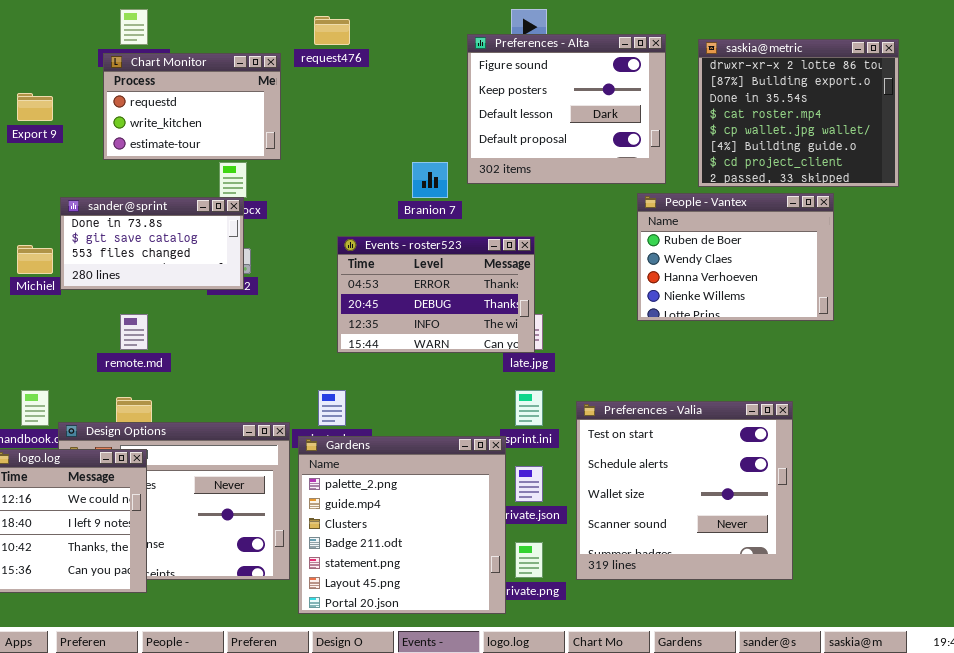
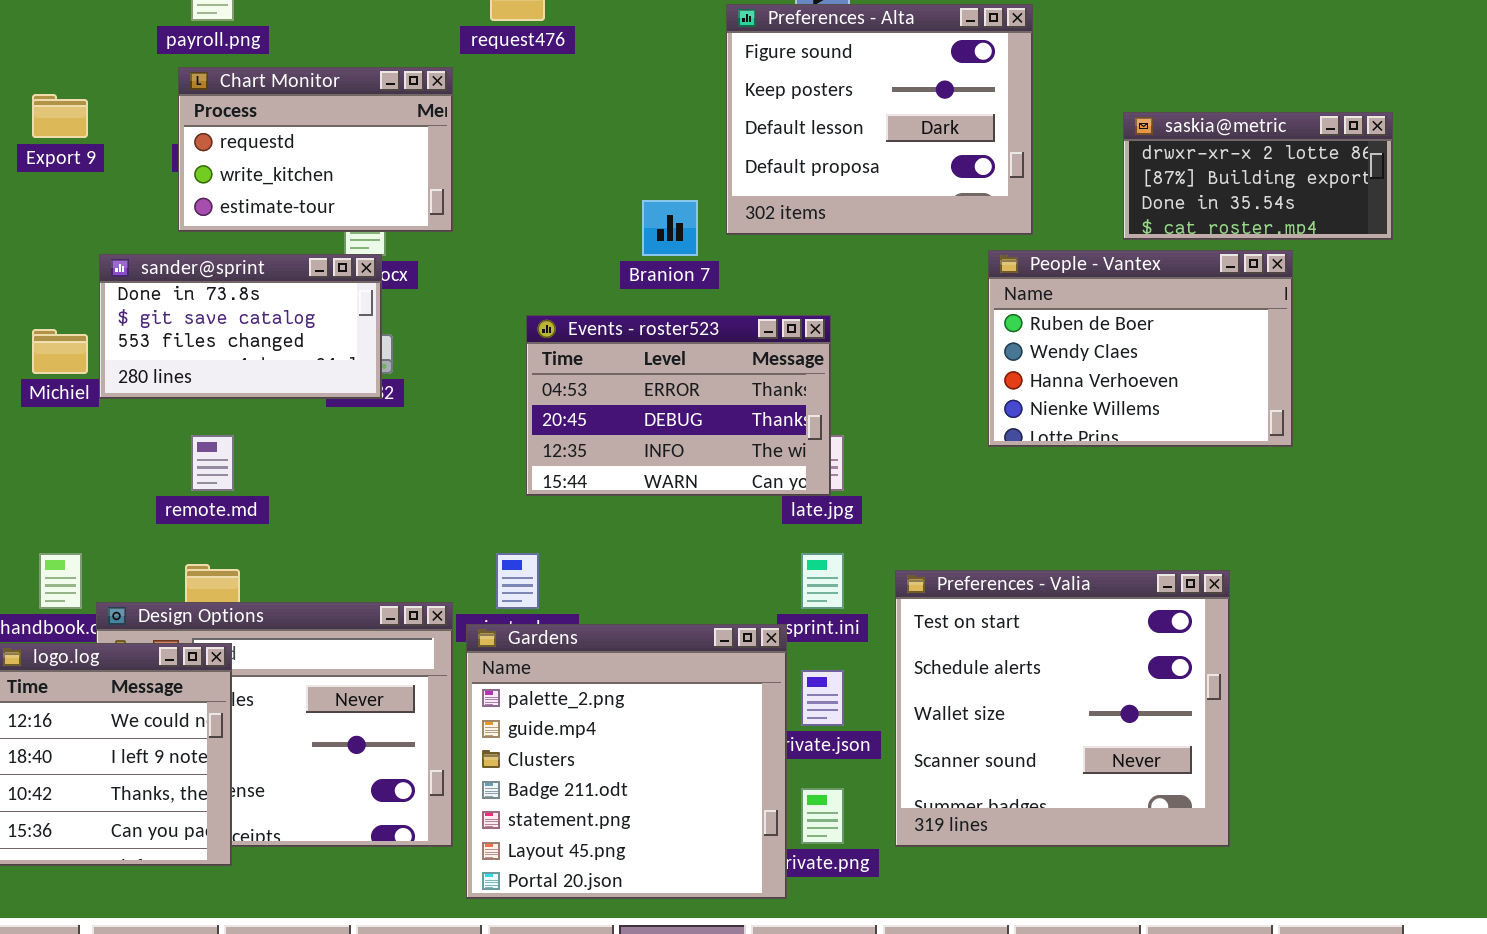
saskia@metric: [698,39,899,187] -> [1123,112,1393,240], resized
Chart Monitor: [103,53,281,160] -> [178,67,453,232], moved

